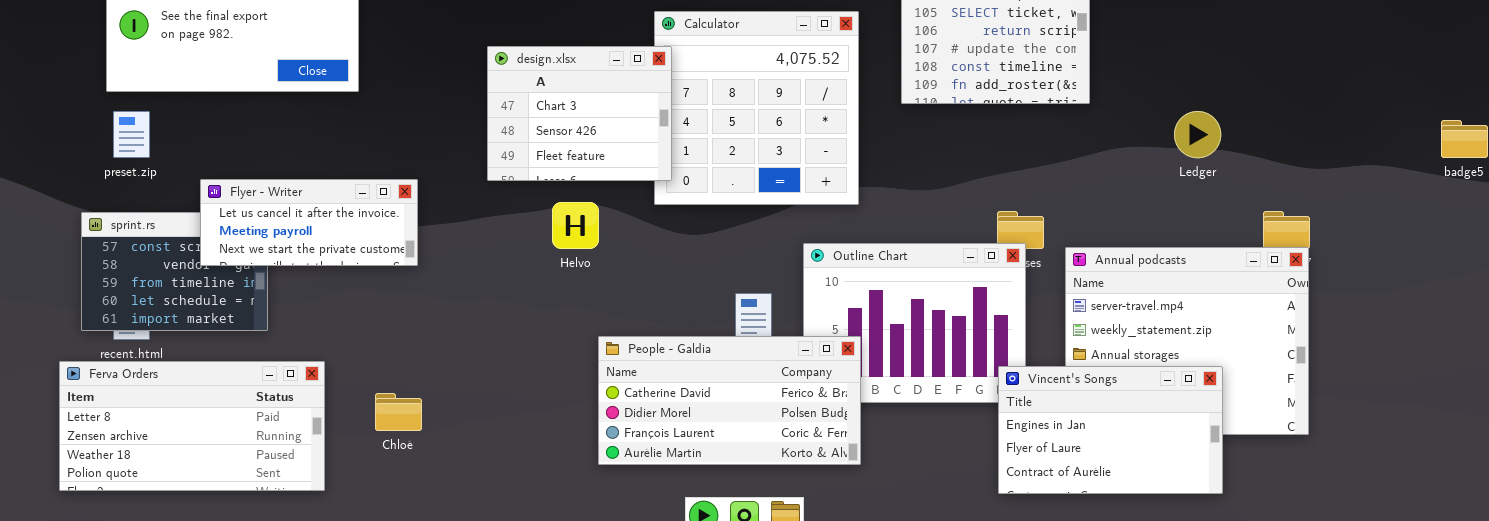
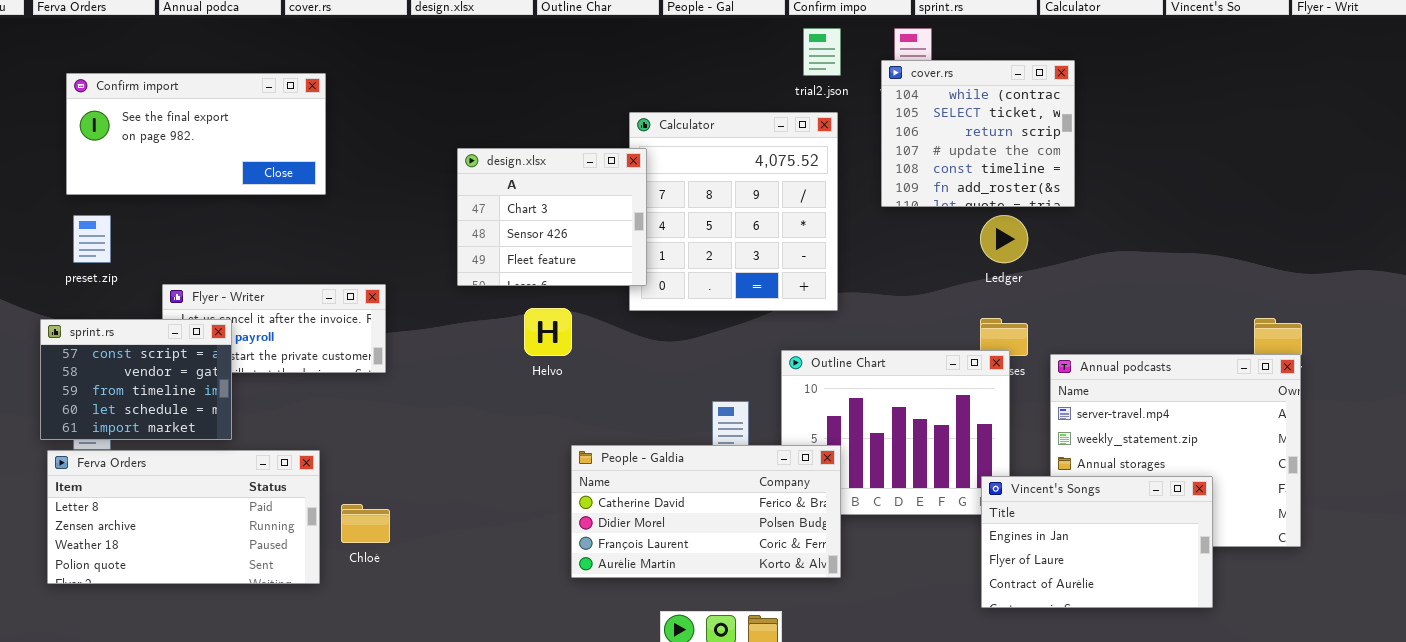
Ledger: [1174,111,1221,158] -> [980,215,1028,263], moved
sprint.rs: [81,212,268,331] -> [40,319,232,440], raised
Ferva Orders: [59,361,325,491] -> [47,450,320,584], moved

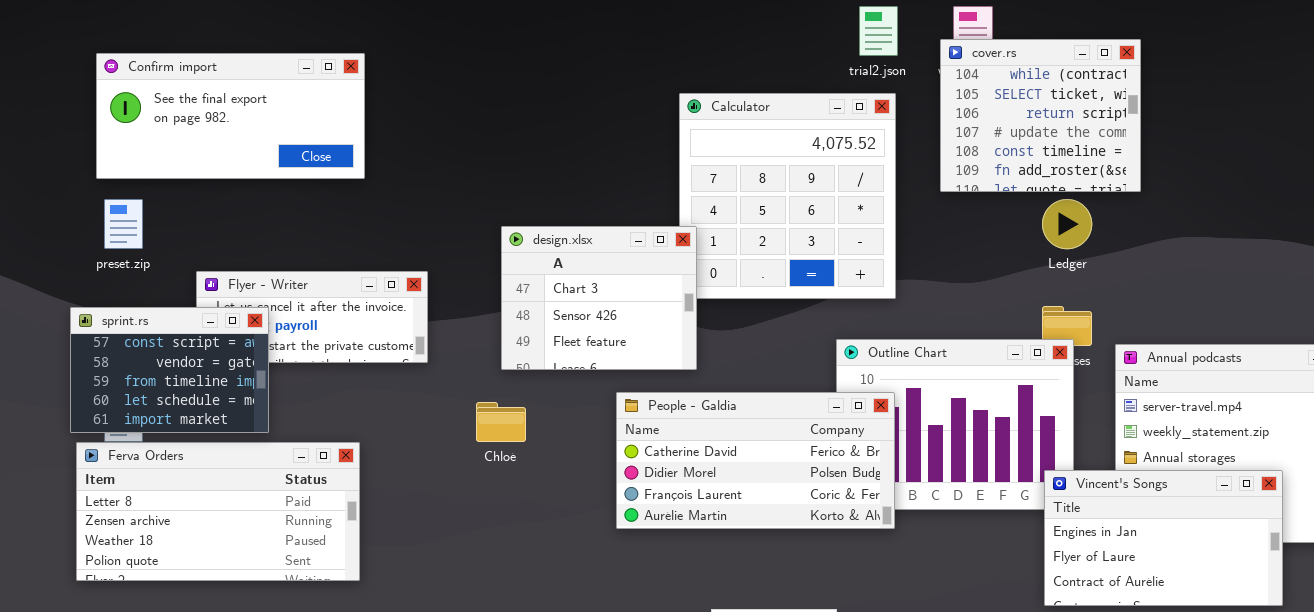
design.xlsx: [457,148,647,286] -> [501,226,697,370], moved
People - Galdia: [571,445,841,578] -> [616,392,895,529], moved
Chloé: [341,504,390,543] -> [476,402,526,442], moved

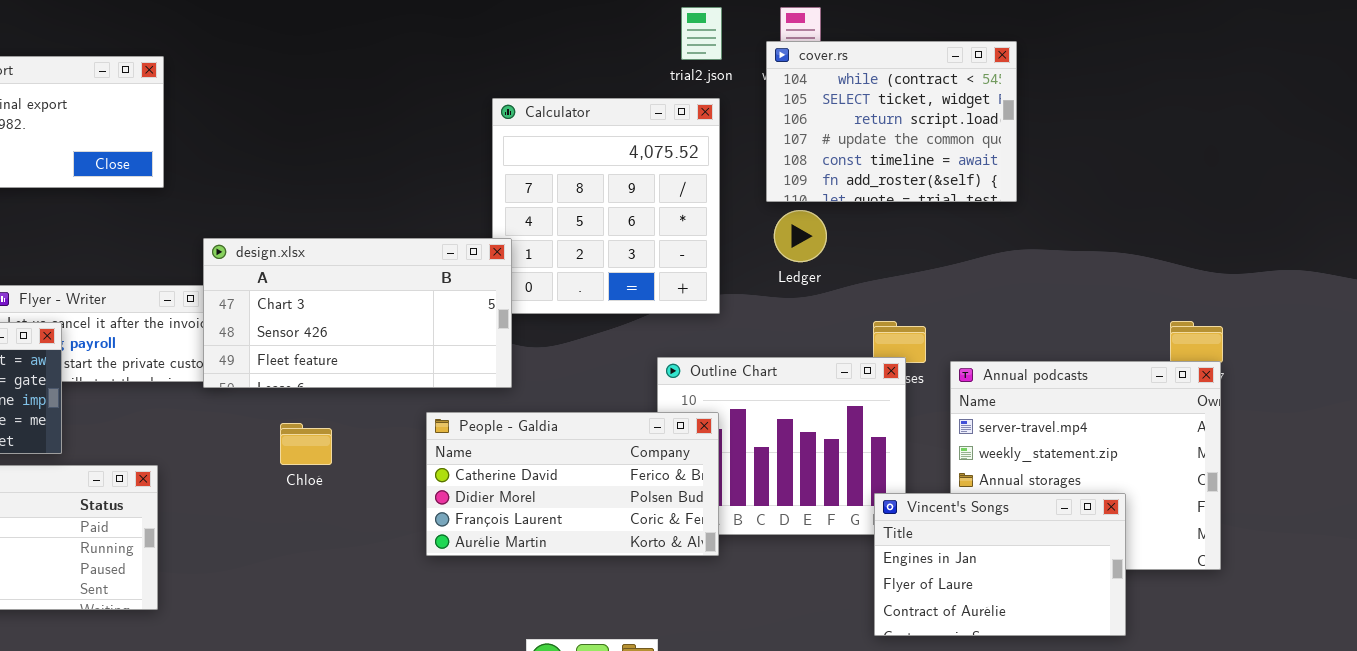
cover.rs: [940,39,1141,192] -> [766,41,1017,202], resized
Ledger: [1042,199,1092,249] -> [774,210,827,262], moved
design.xlsx: [501,226,697,370] -> [203,238,512,388], resized

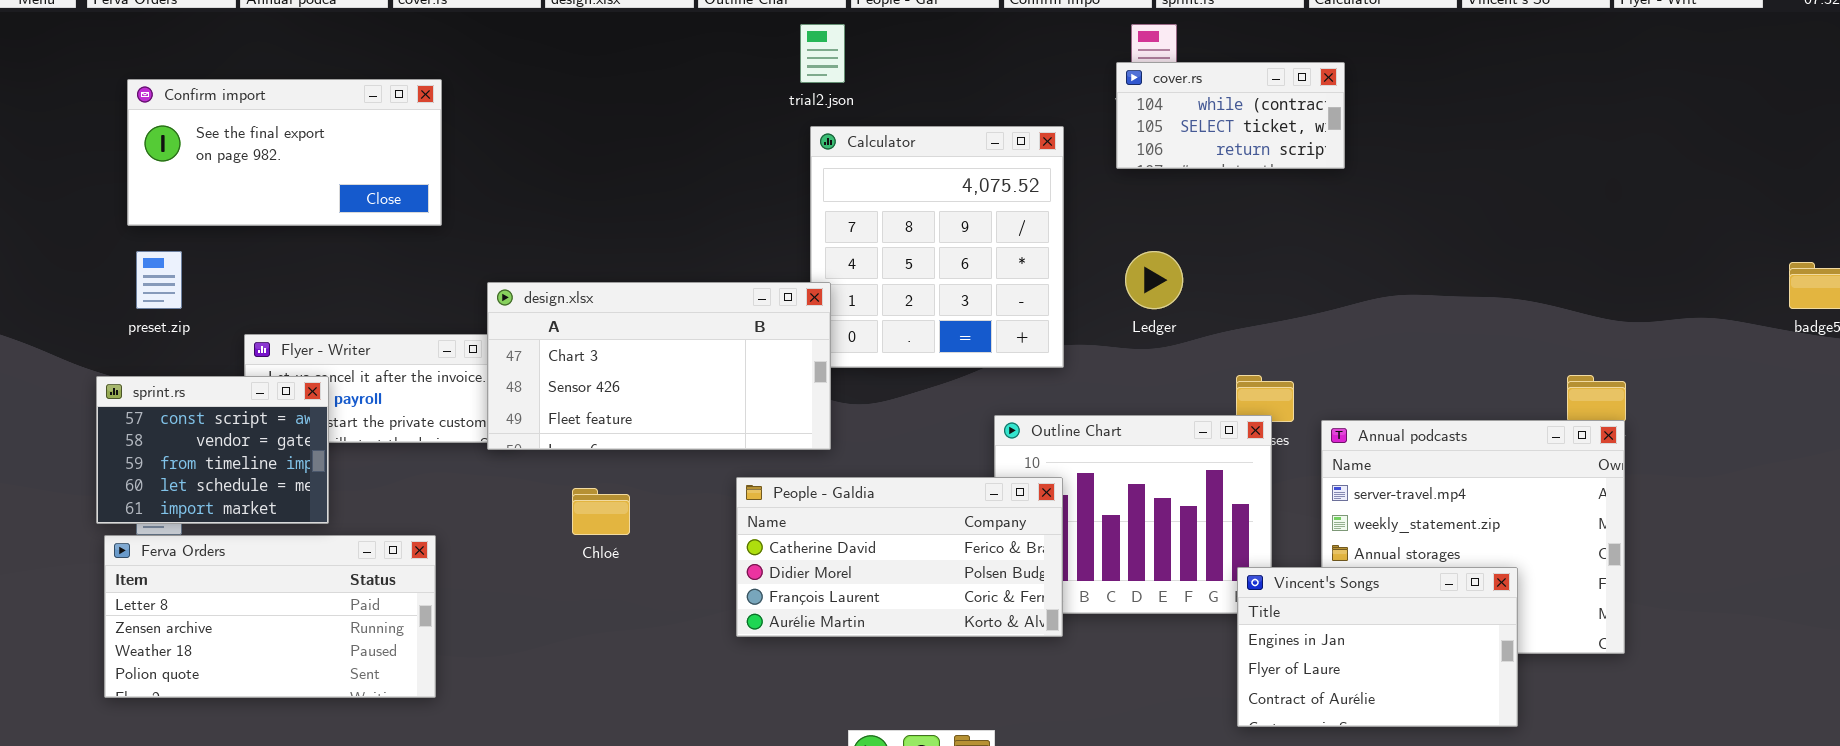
trial2.json: [681,7,722,60] -> [800,24,845,83], moved
cover.rs: [766,41,1017,202] -> [1116,62,1345,169], resized

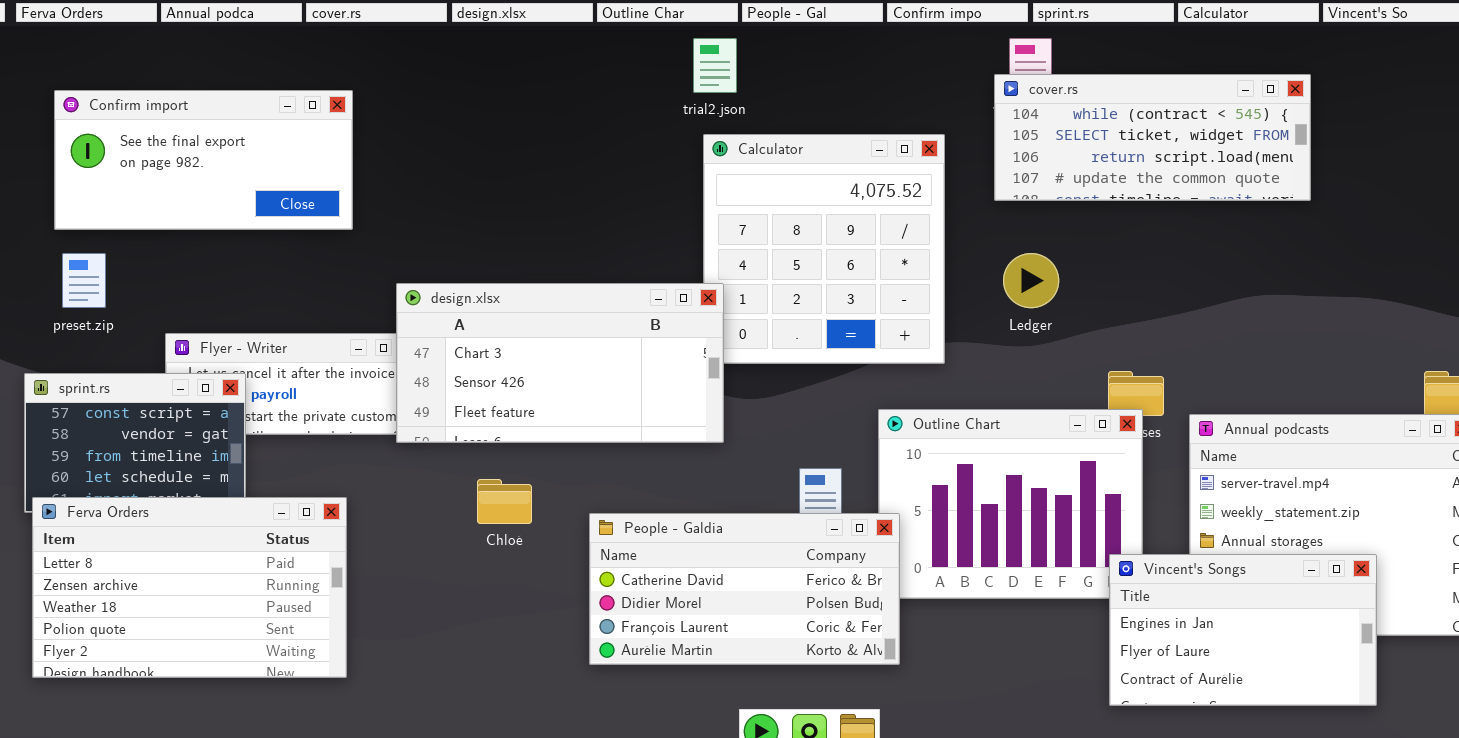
cover.rs: [1116,62,1345,169] -> [994,74,1311,201], resized
People - Galdia: [736,477,1063,637] -> [589,513,900,665], moved
Ferva Orders: [104,535,436,698] -> [32,497,347,678], resized

